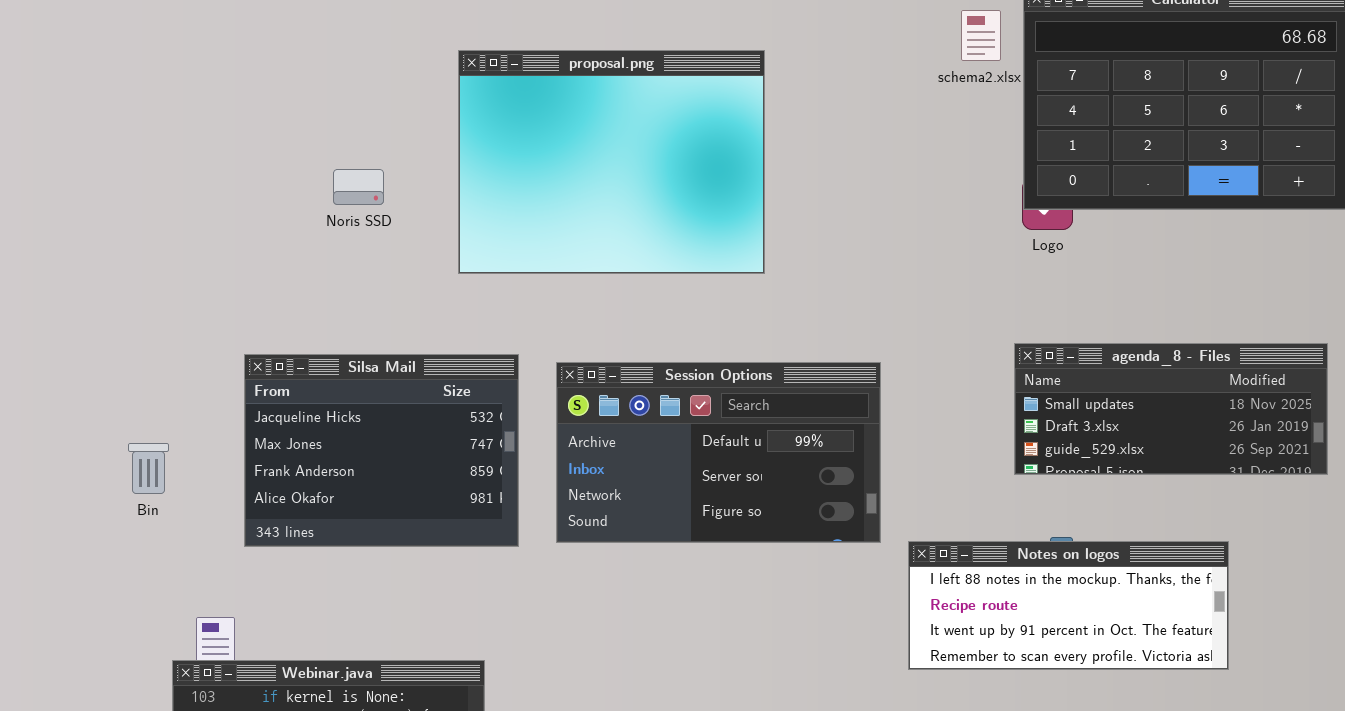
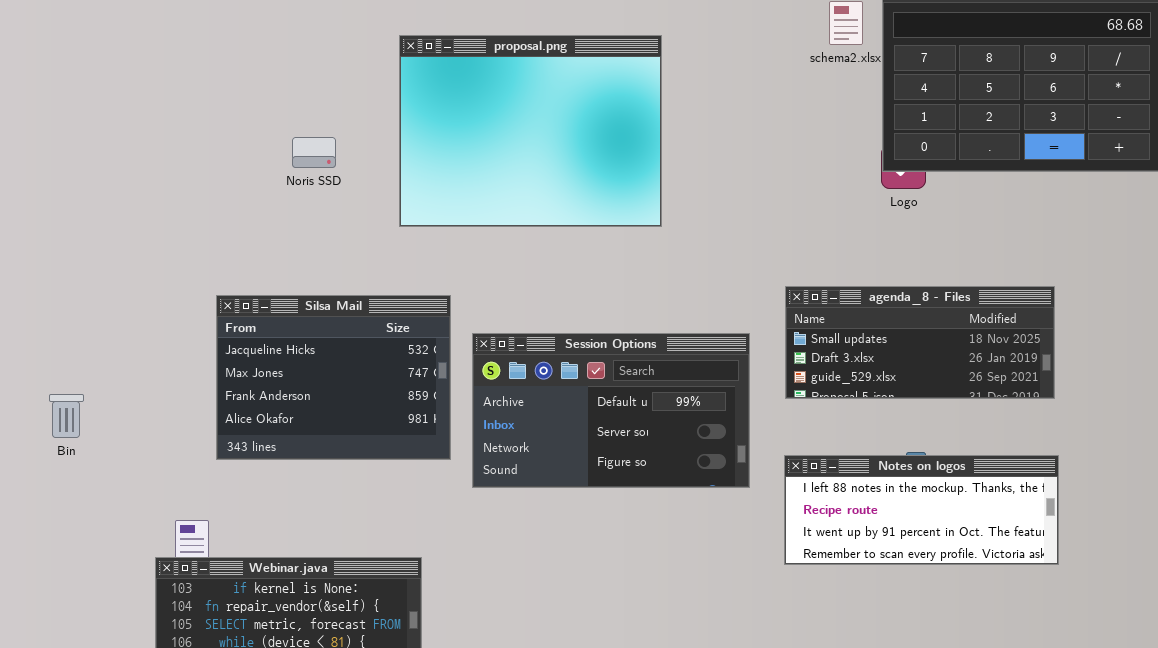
agenda_8 - Files: [1014,343,1328,475] -> [785,286,1055,399], moved
Session Options: [556,362,881,543] -> [472,333,750,488], moved
Bin: [128,443,169,494] -> [49,394,84,438], moved

